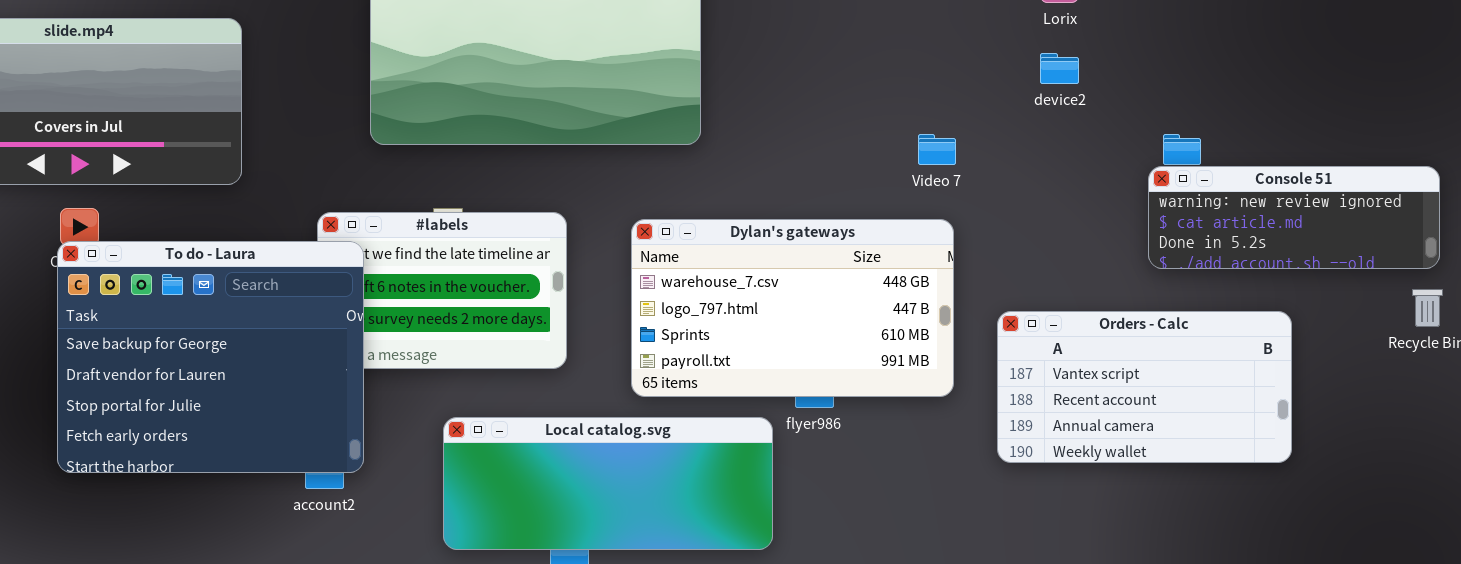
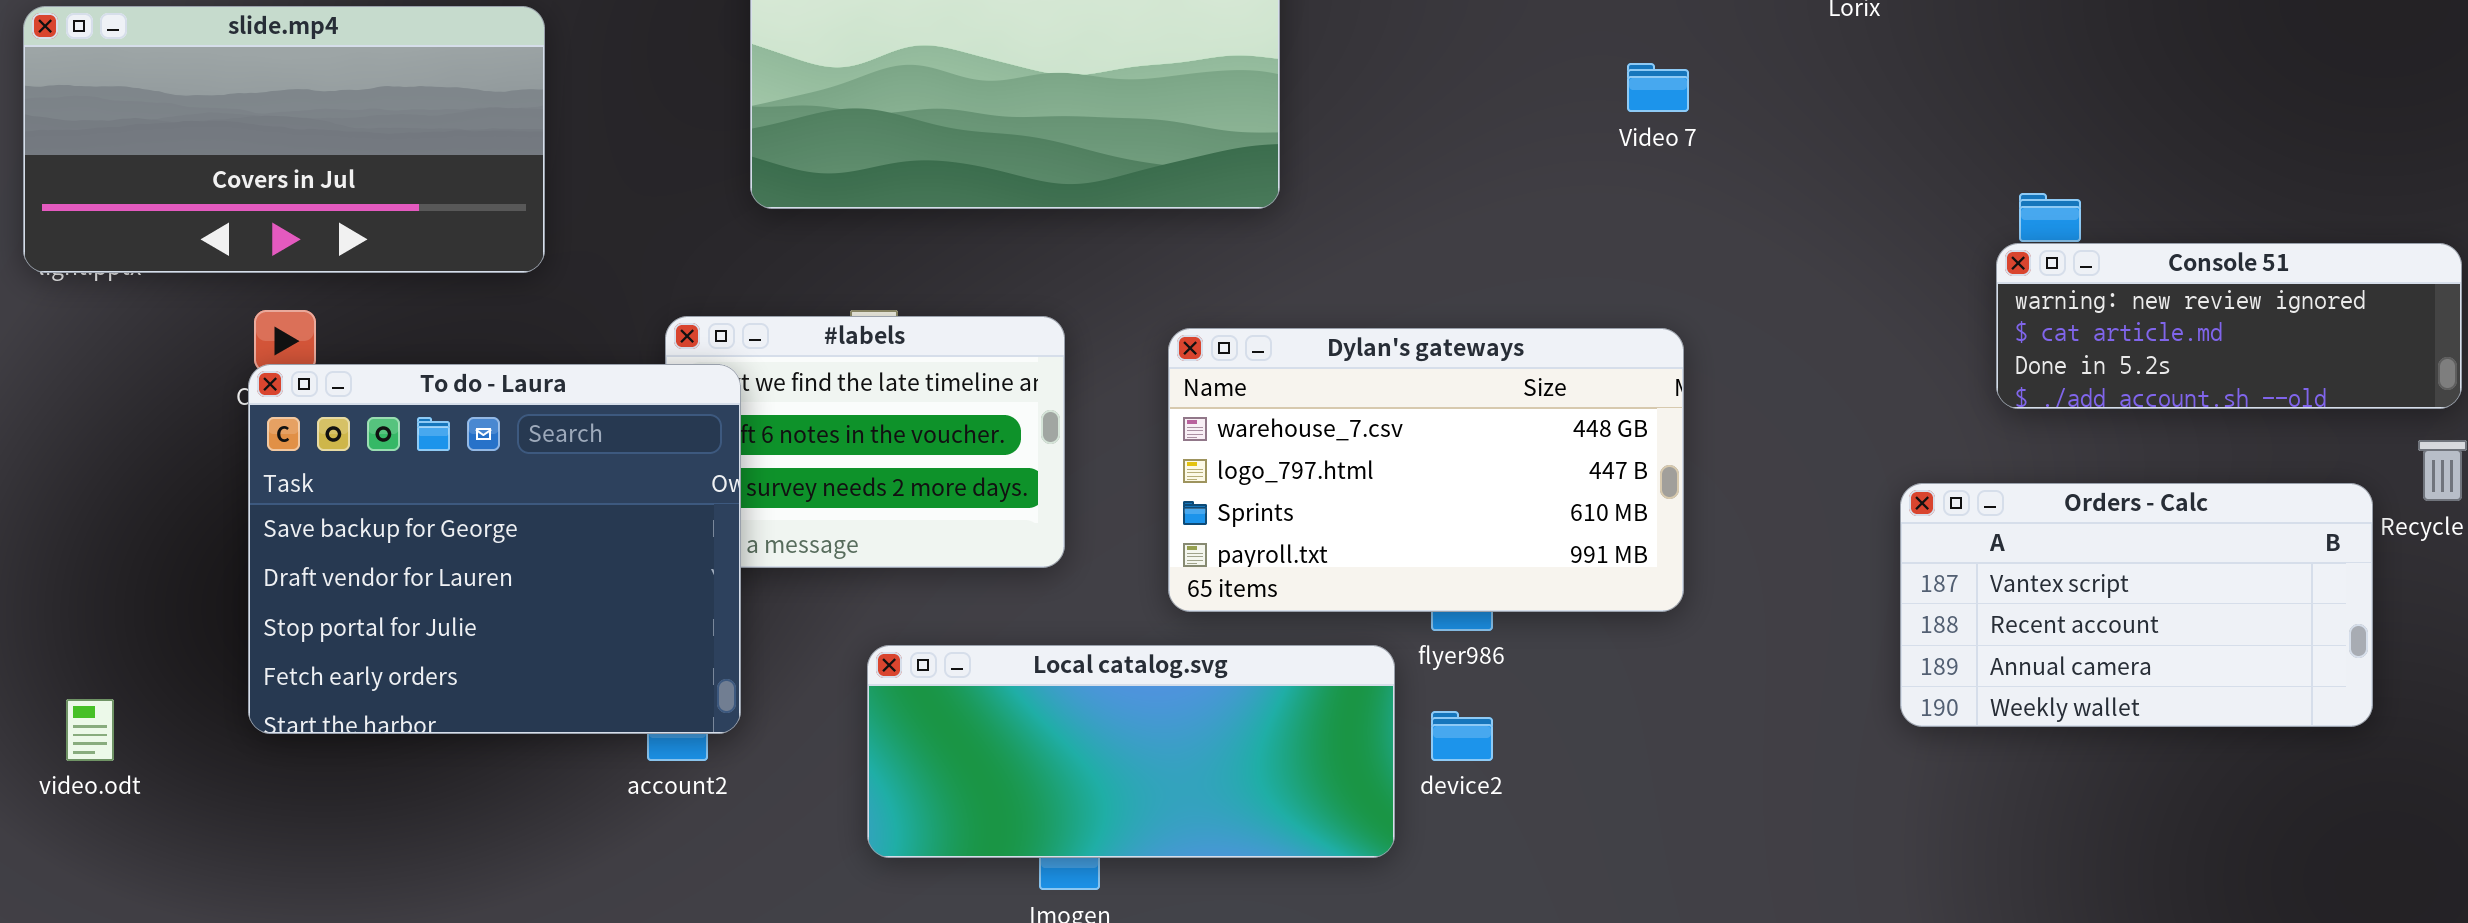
device2: [1040,53,1079,84] -> [1431,711,1493,761], moved
Video 7: [918,134,956,165] -> [1627,63,1689,112], moved
Orders - Calc: [997,311,1292,463] -> [1900,483,2373,727], moved

